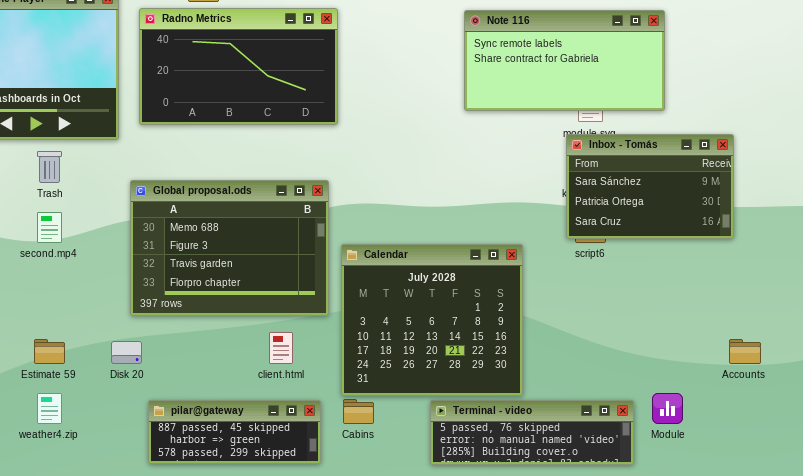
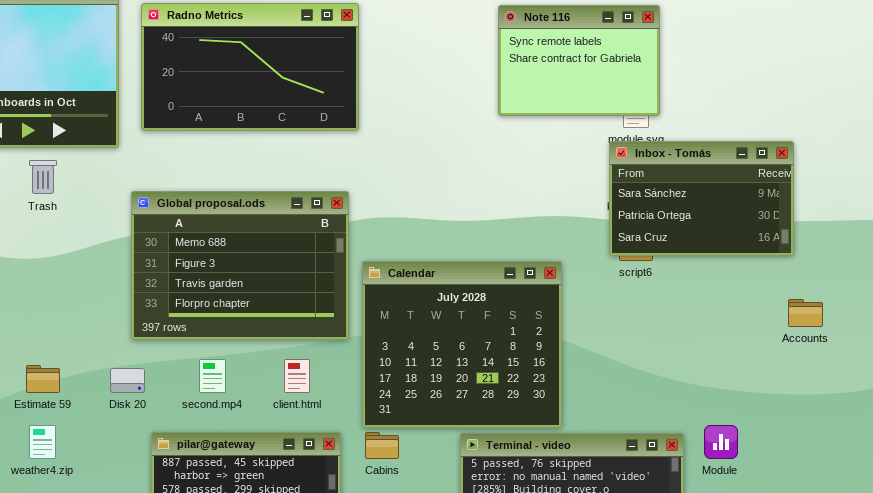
Note 116: [464,10,665,111] -> [498,5,660,116], resized
second.mp4: [37,212,62,243] -> [199,359,226,393], moved
Accounts: [729,339,761,364] -> [788,299,823,327], moved

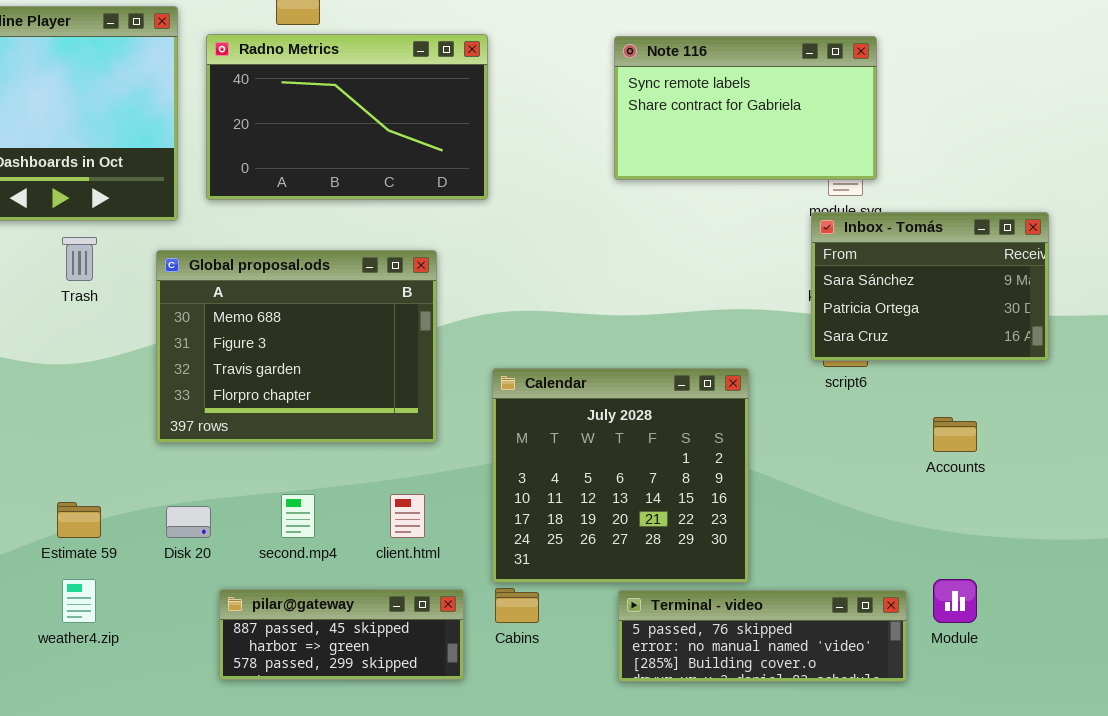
Note 116: [498,5,660,116] -> [614,36,877,180], resized
Global proposal.ods: [131,191,349,340] -> [156,250,437,443], moved
Accounts: [788,299,823,327] -> [933,417,977,452], moved

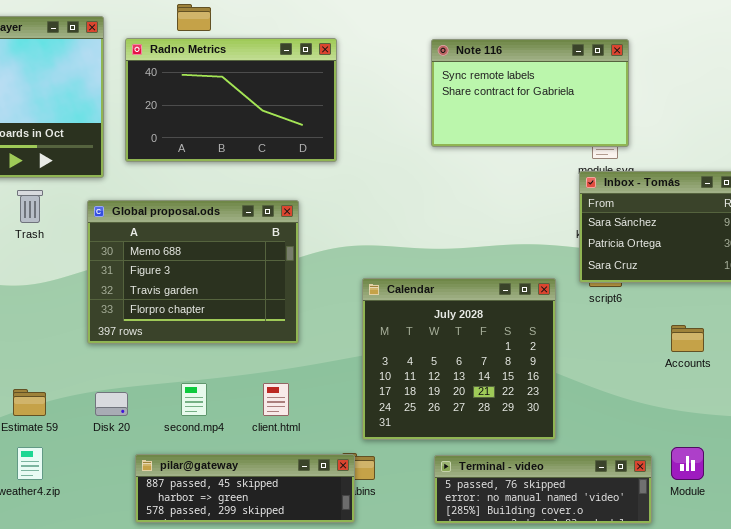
Calendar: [492,368,749,583] -> [362,278,556,440], moved
pilar@gateway: [219,589,464,680] -> [135,454,355,523], resized

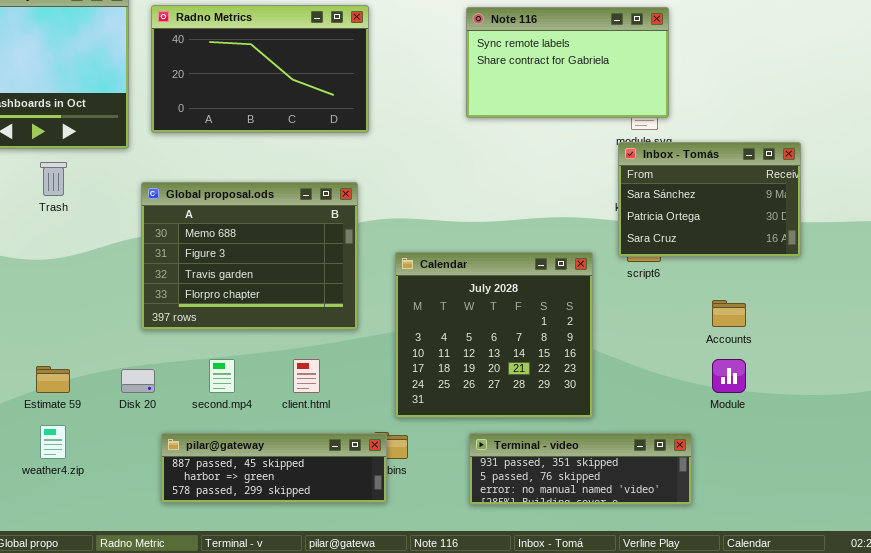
Global proposal.ods: [87,200,299,344] -> [141,182,358,330], moved
Module: [671,447,704,480] -> [712,359,746,393], moved
Terminal - video: [434,455,652,524] -> [469,433,692,505], scrolled up 1 row

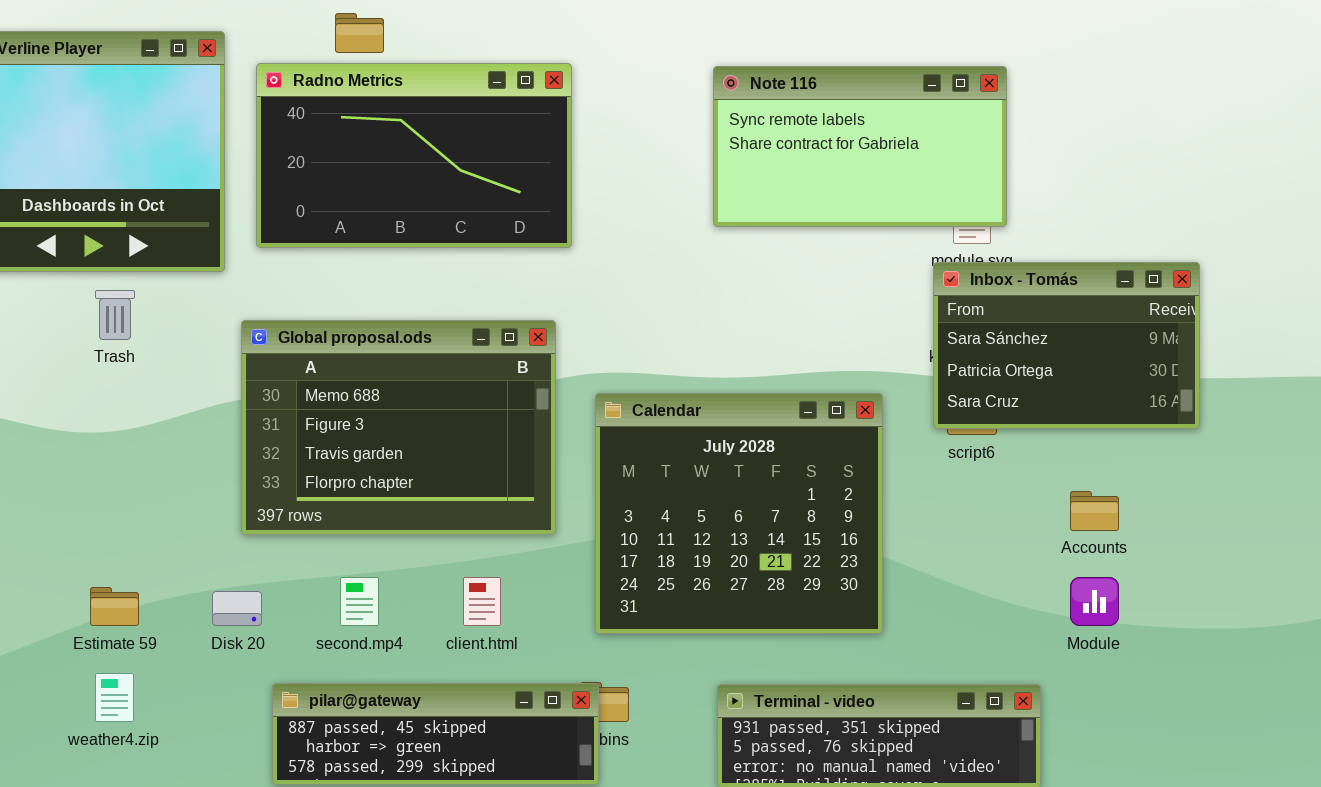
Calendar: [395,252,593,418] -> [595,393,883,634], moved

